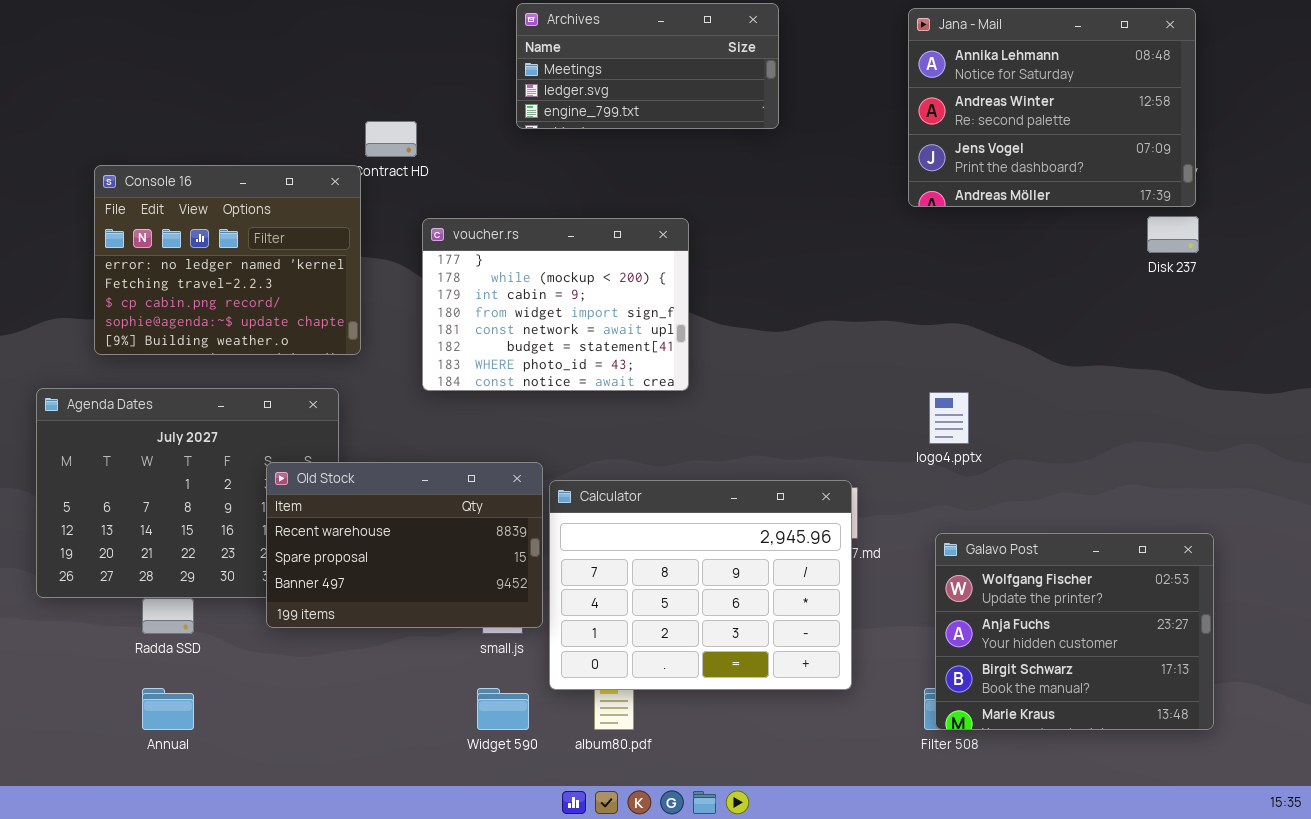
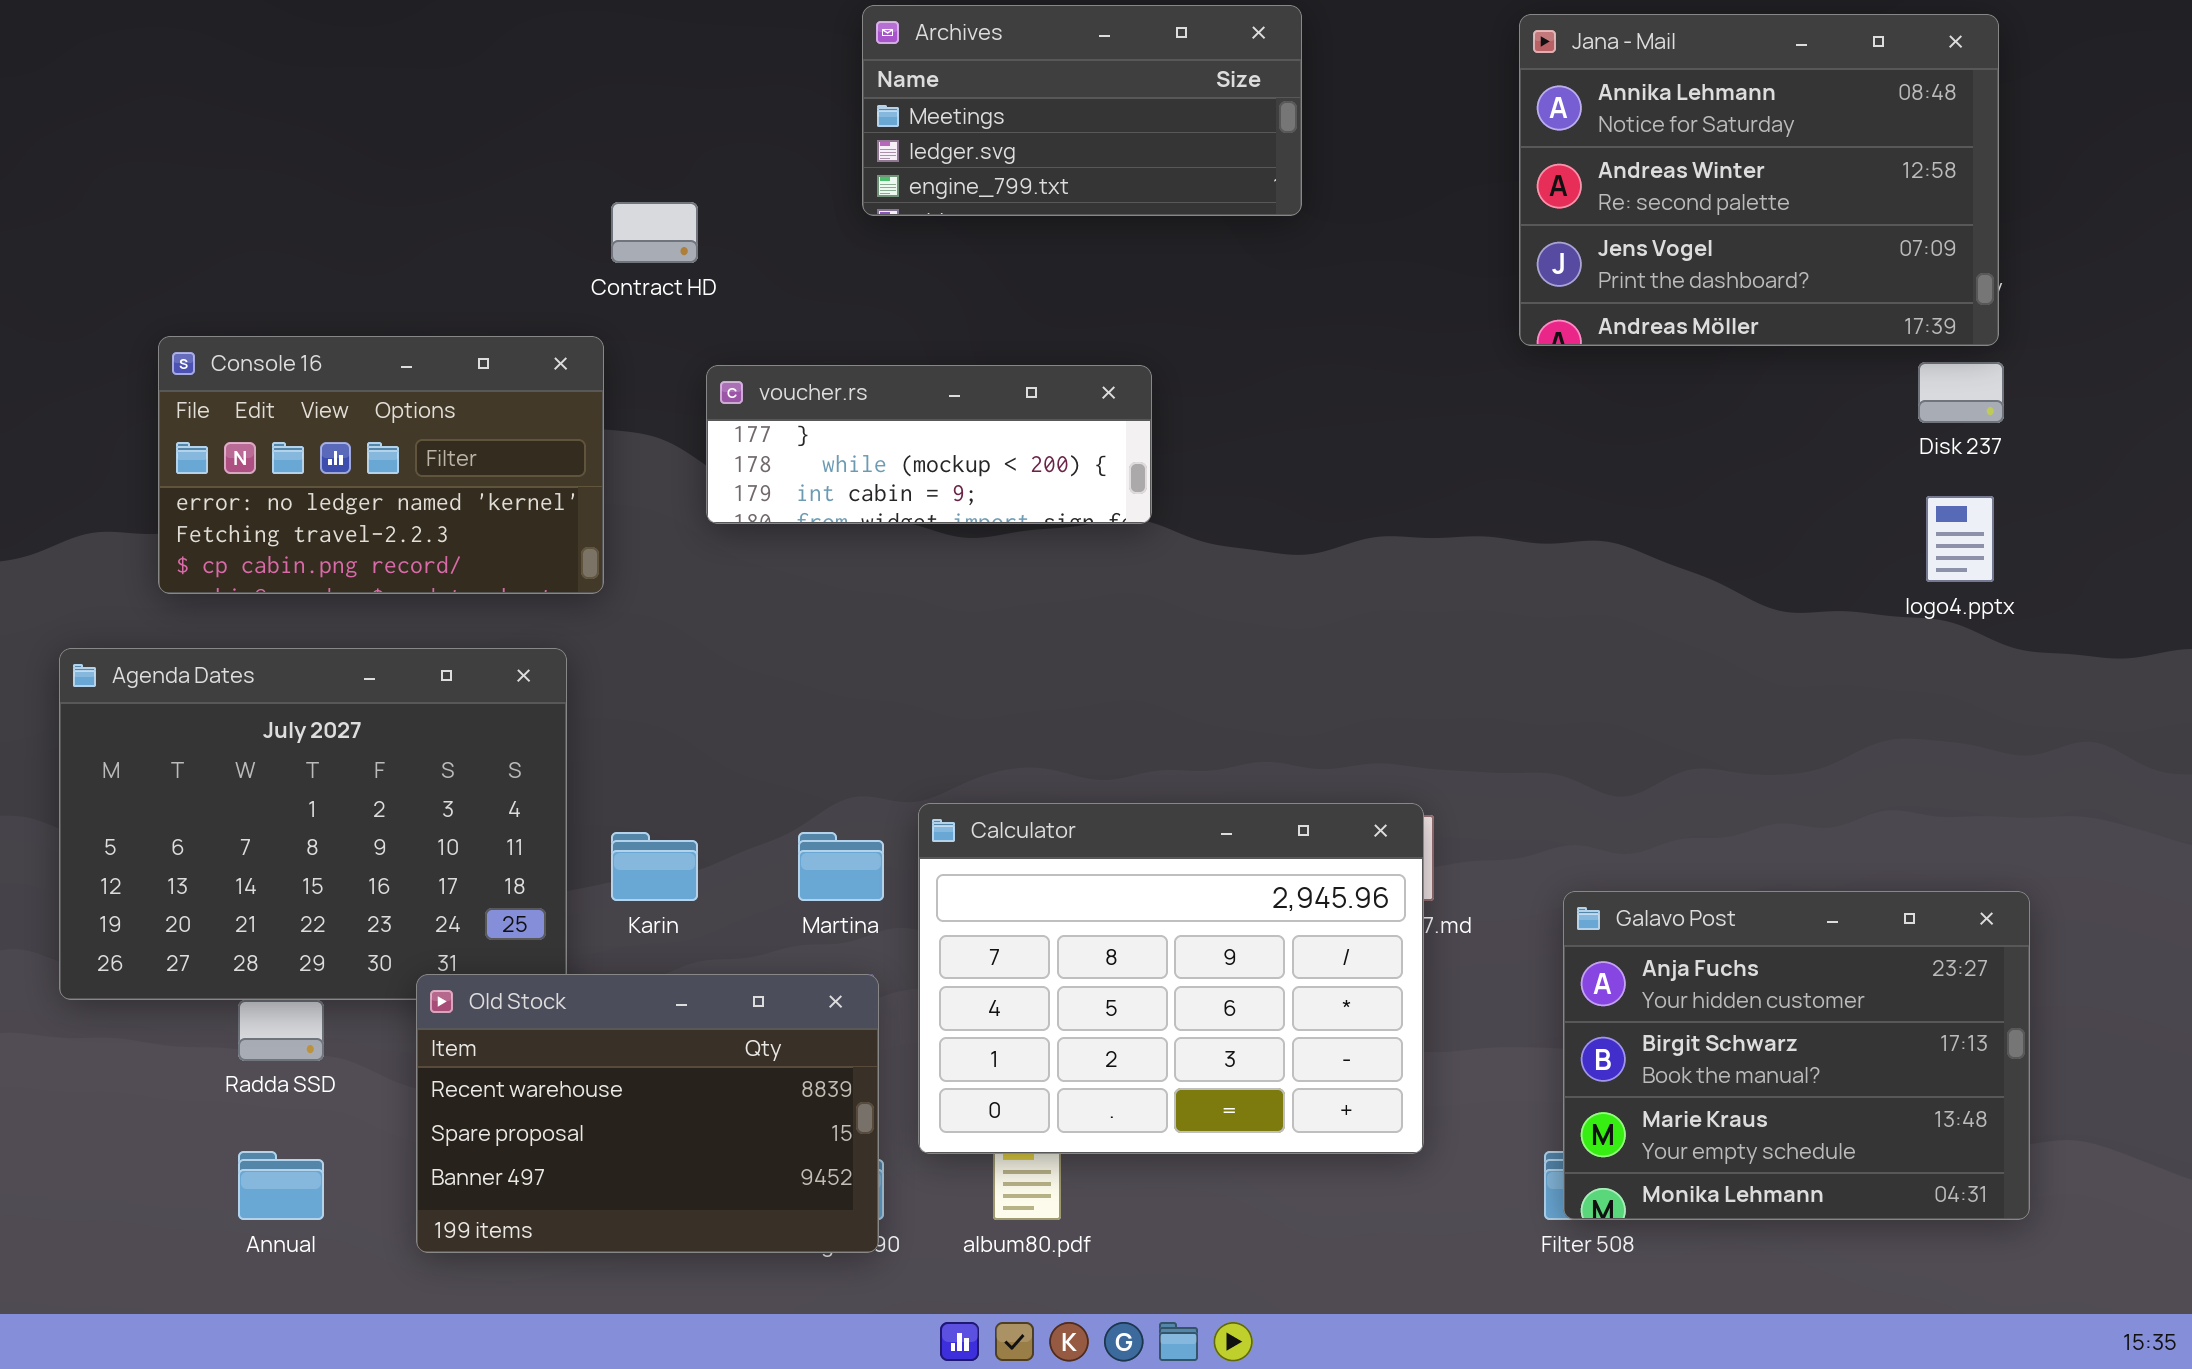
Console 16: [94,165,361,355] -> [158,336,604,594], resized
voucher.rs: [422,218,689,391] -> [706,365,1152,524], resized
logo4.pptx: [929,392,969,444] -> [1926,496,1994,582], moved
Old Stock: [266,462,543,628] -> [416,974,879,1253], moved
Galavo Post: [935,533,1214,730] -> [1563,891,2030,1220], scrolled down 1 row

